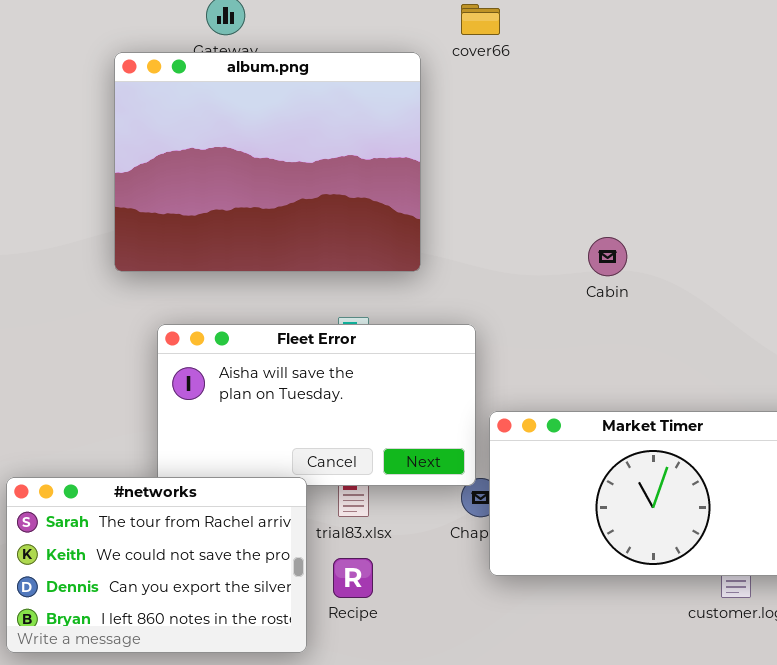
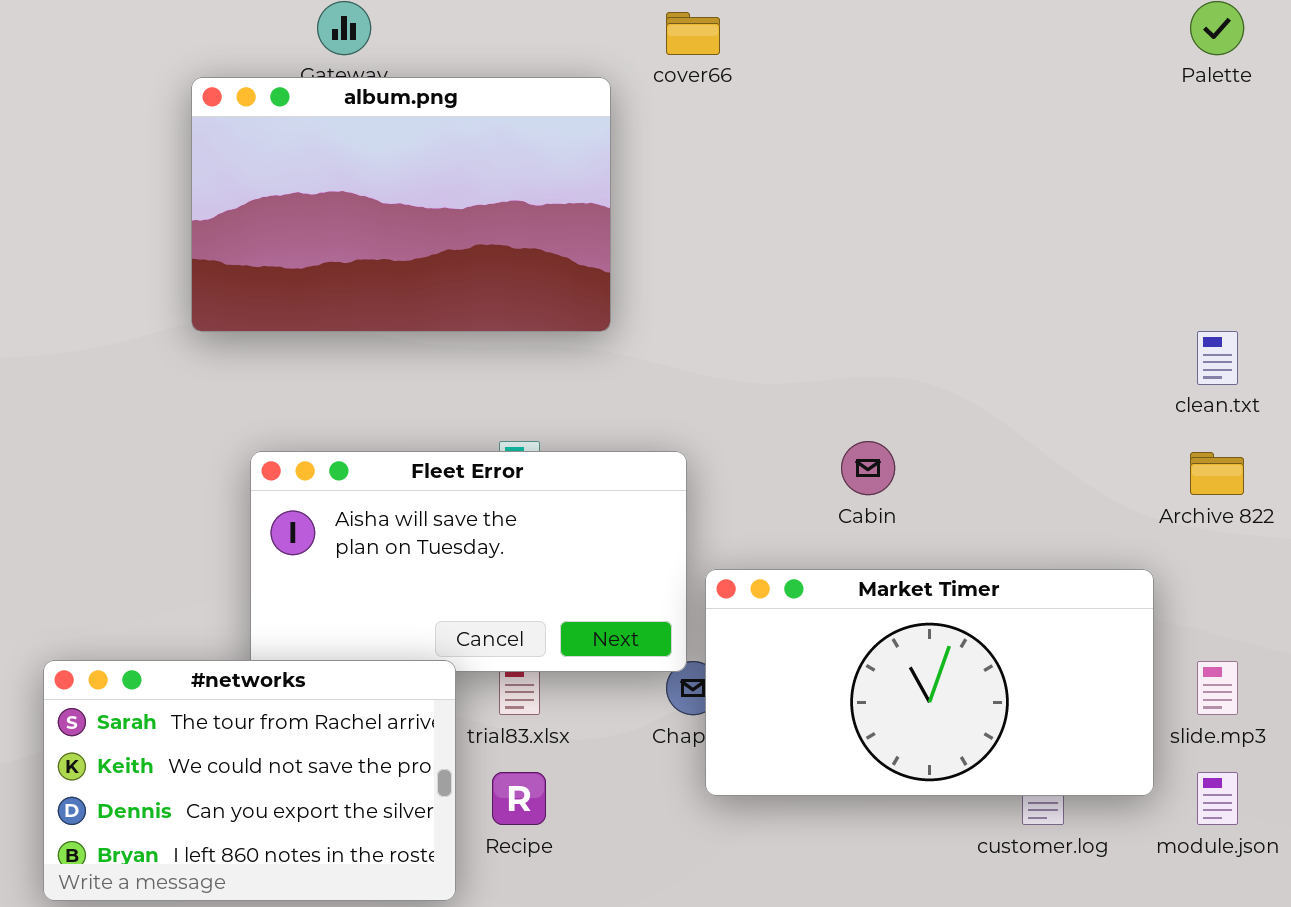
album.png: [114,52,421,272] -> [191,77,611,332], resized
Cabin: [588,237,627,276] -> [841,441,895,495], moved

